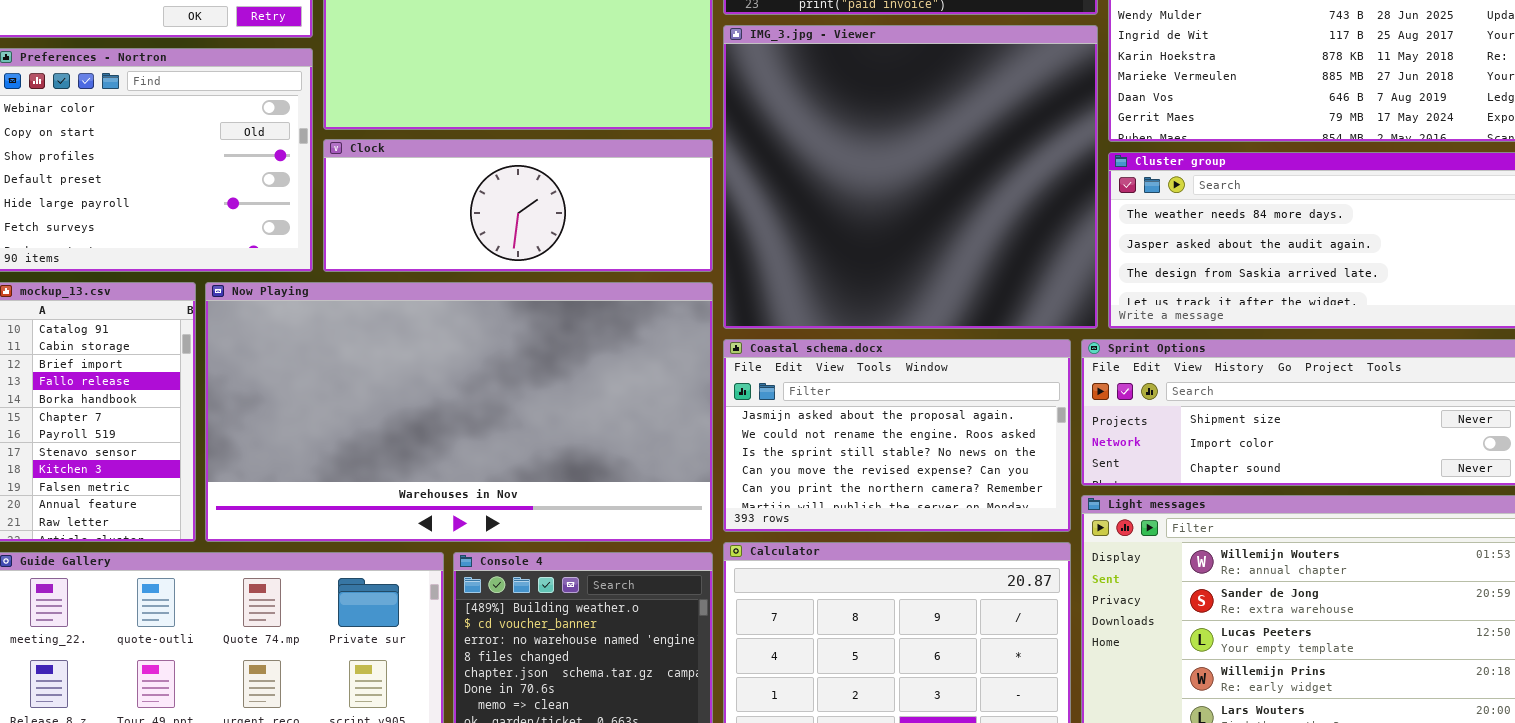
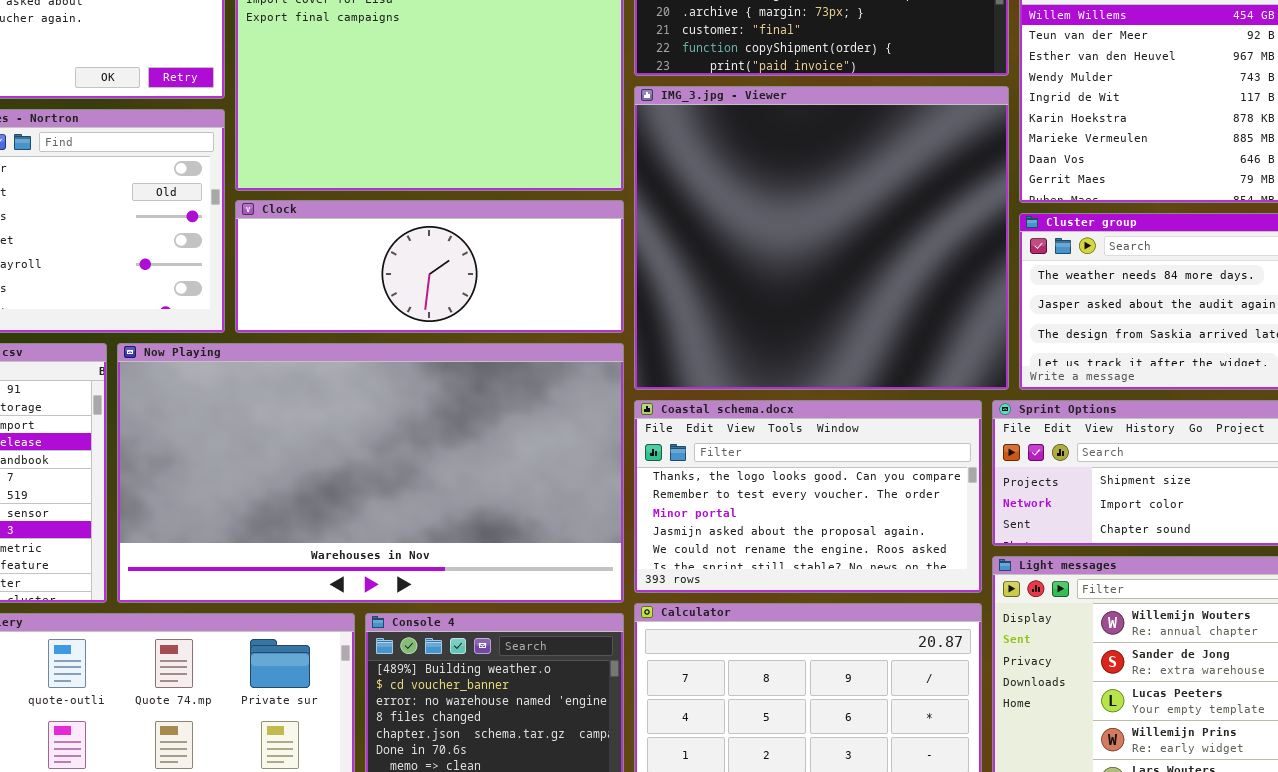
Coastal schema.docx: [723,339,1071,532] -> [634,400,982,593], scrolled up 3 rows

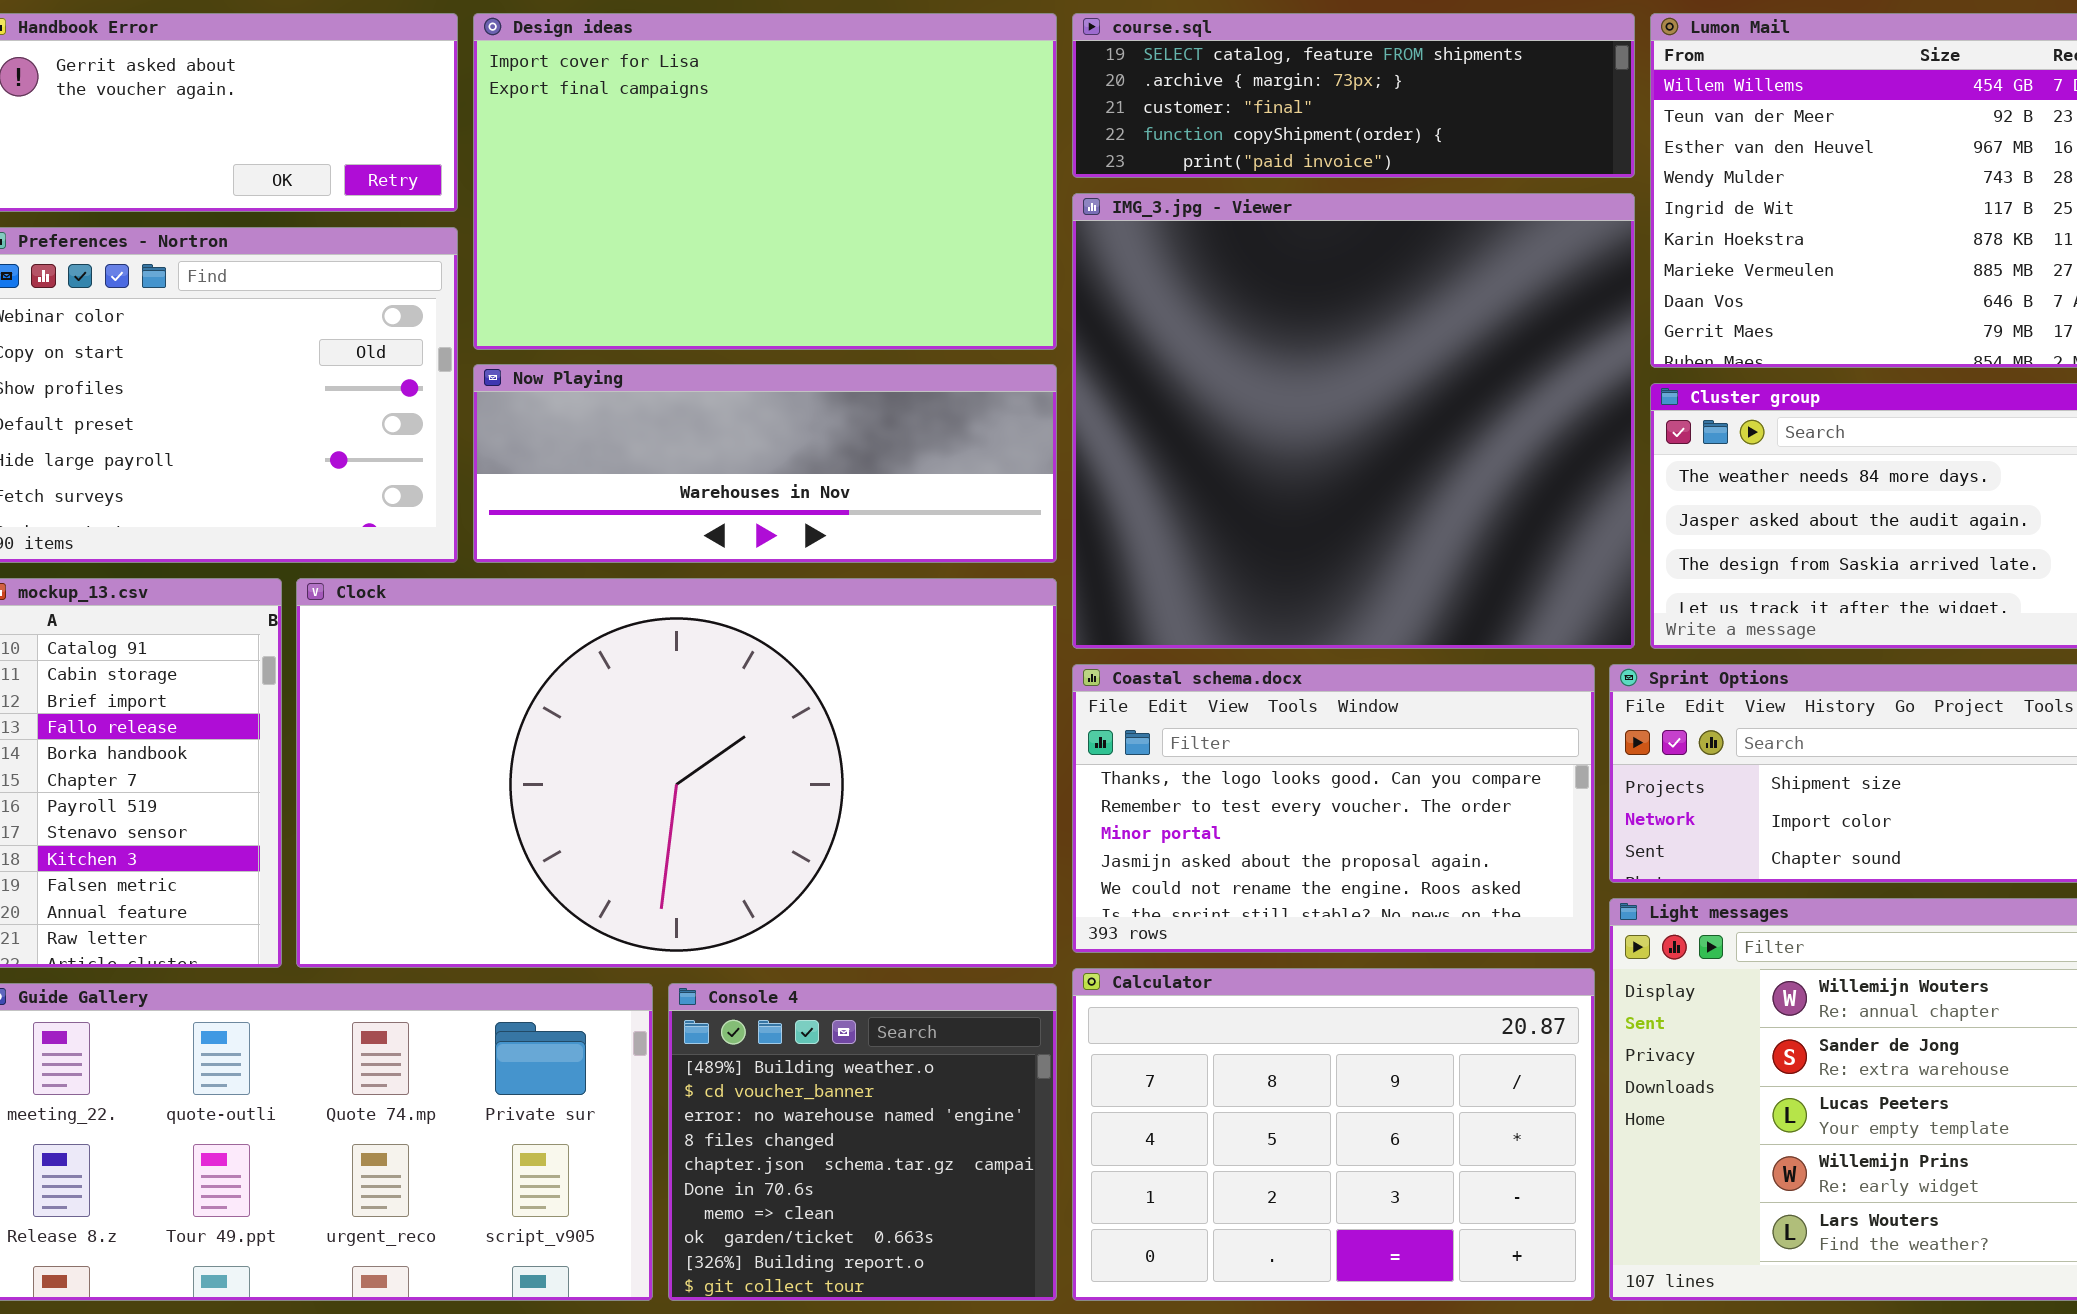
Clock: [235,200,624,333] -> [296,578,1057,968], moved, resized
Now Playing: [117,343,624,603] -> [473,364,1057,563], moved, resized

